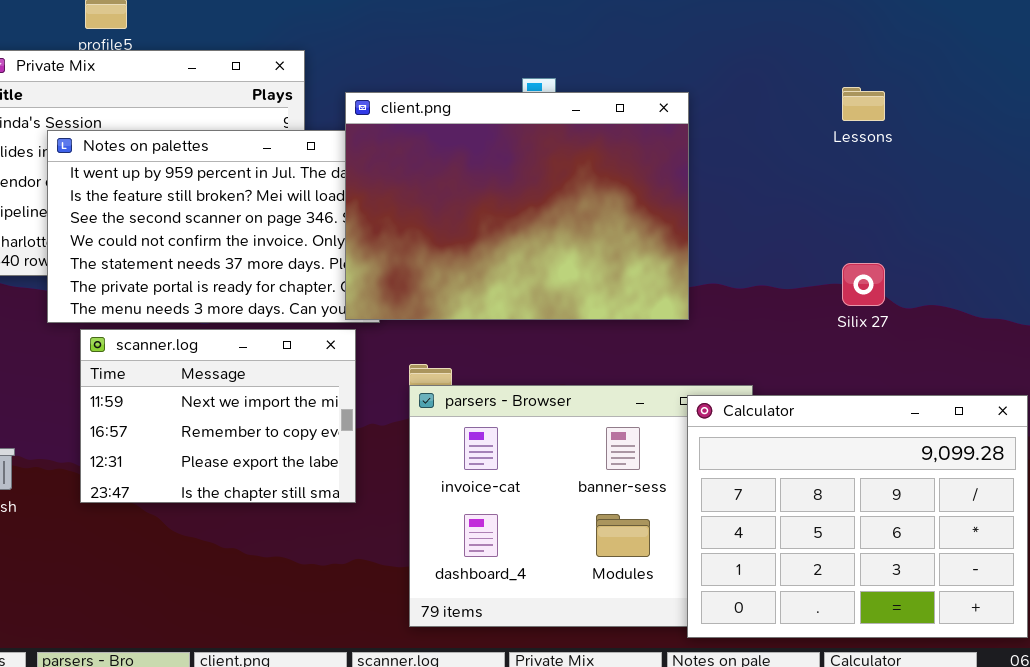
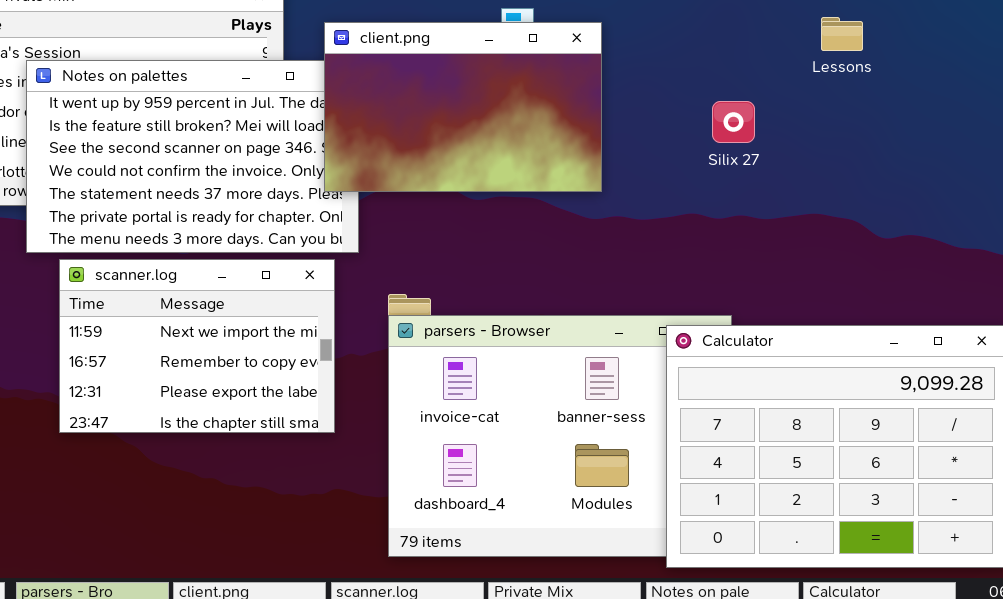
client.png: [345,92,689,320] -> [324,22,602,192], resized
Silix 27: [842,263,885,306] -> [712,101,755,143], moved

